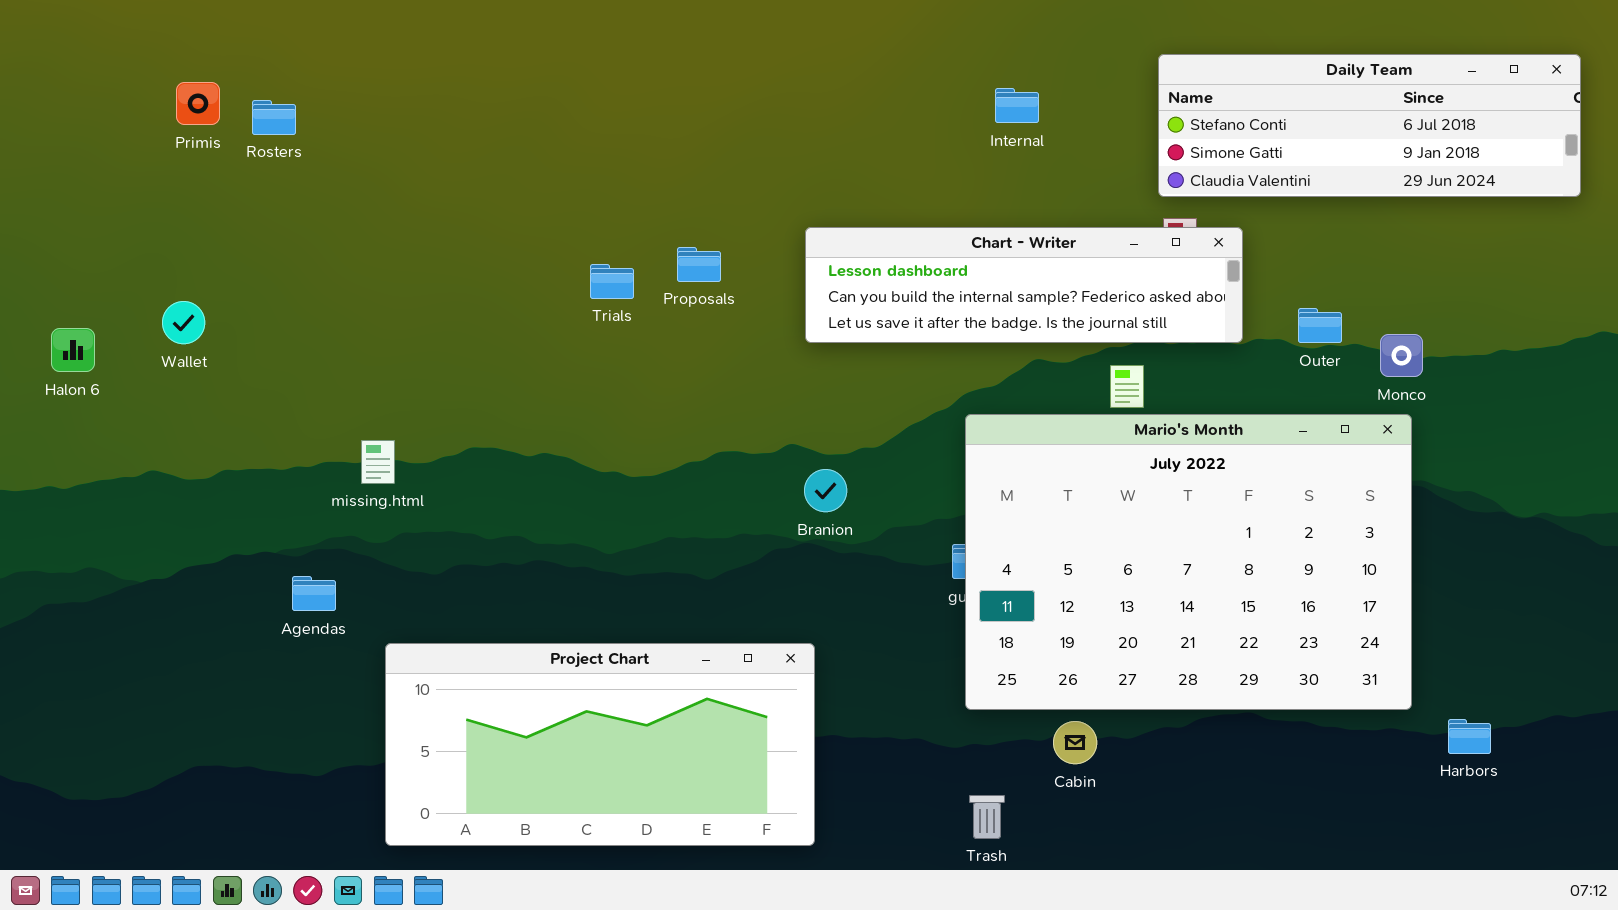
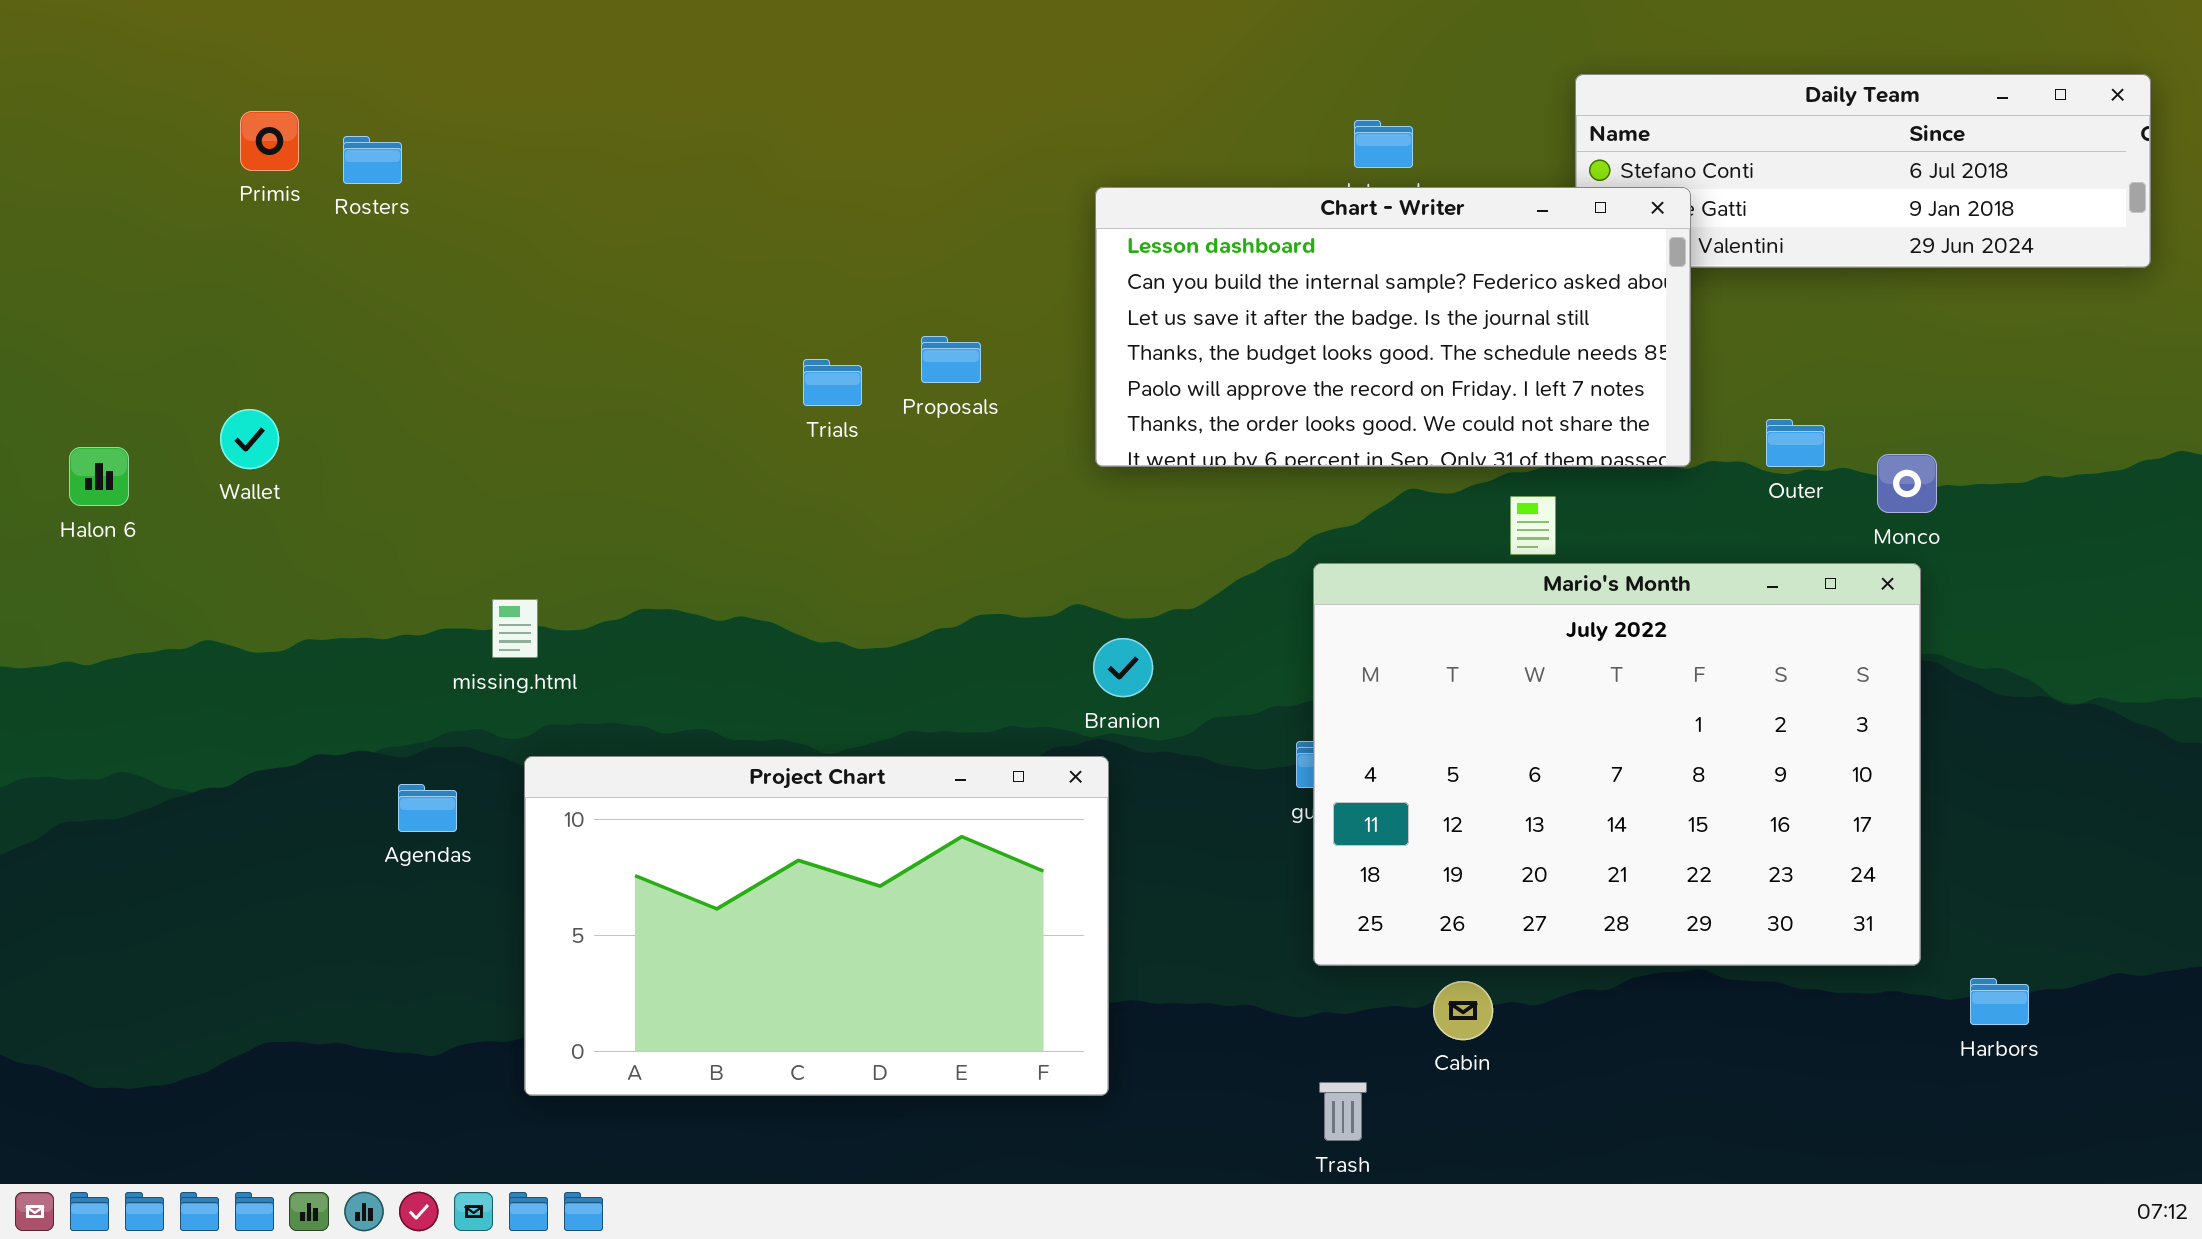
Chart - Writer: [805,227,1243,343] -> [1095,187,1691,467], resized
Project Chart: [385,643,815,846] -> [524,756,1109,1096], moved, resized

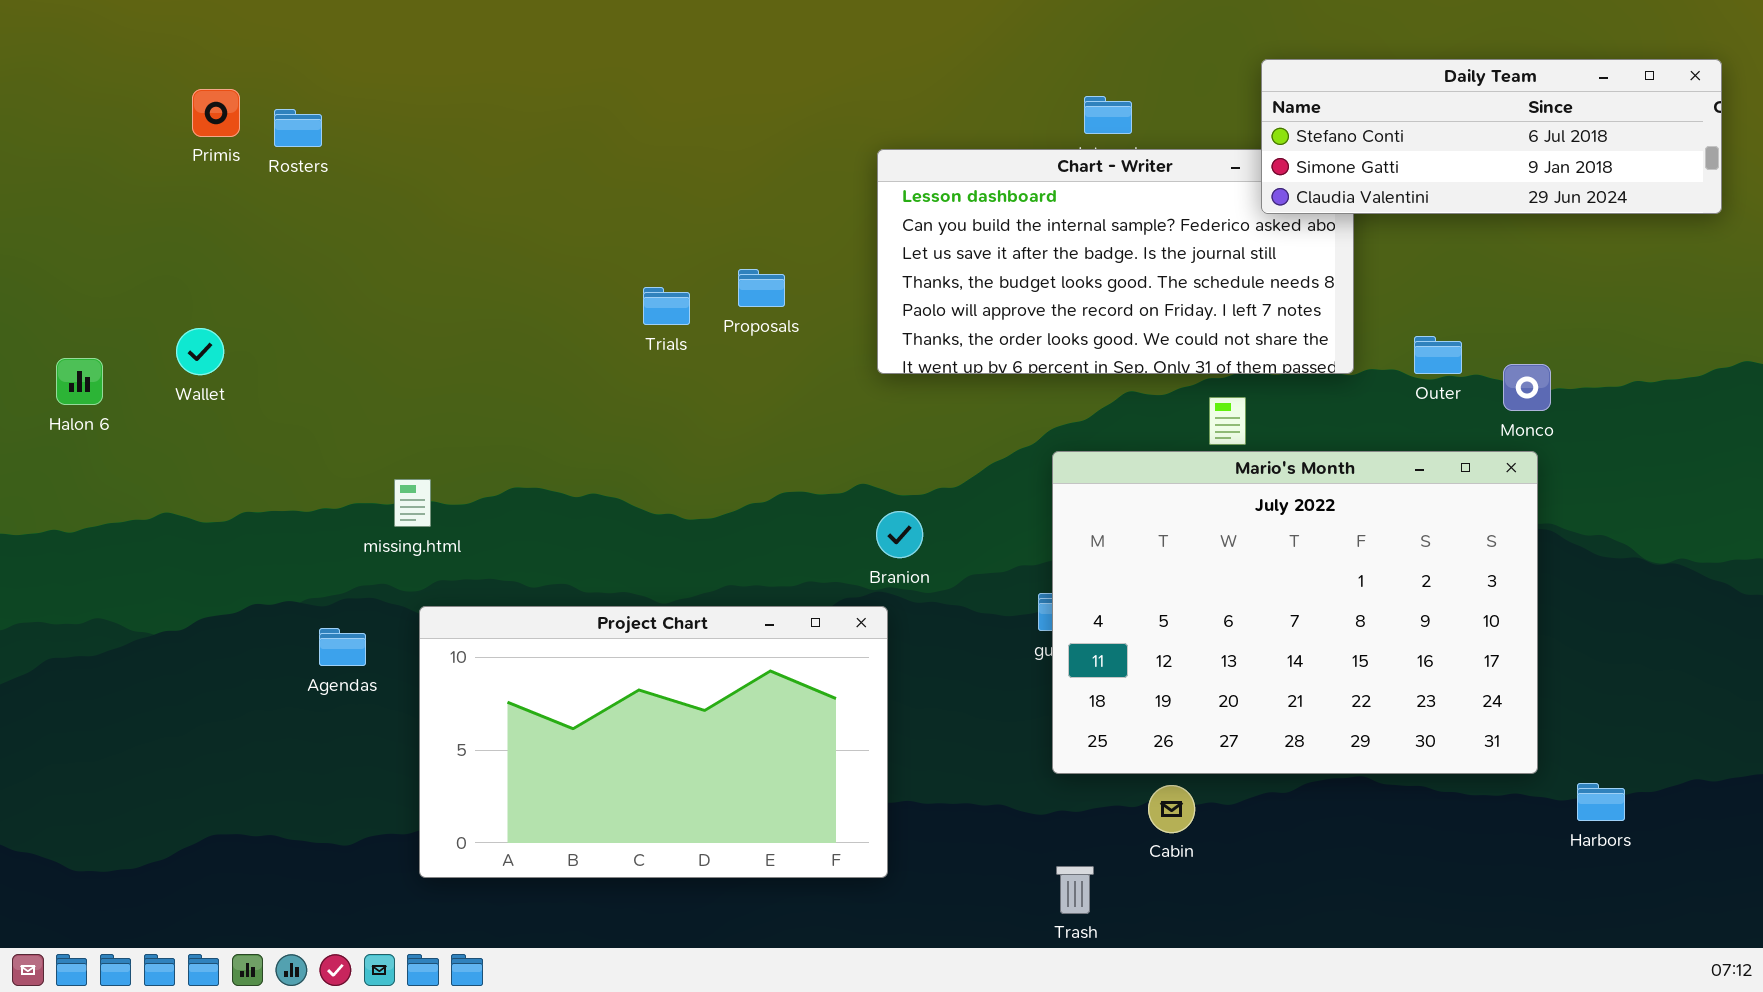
Daily Team: [1575,74,2151,268] -> [1261,59,1722,214], raised

